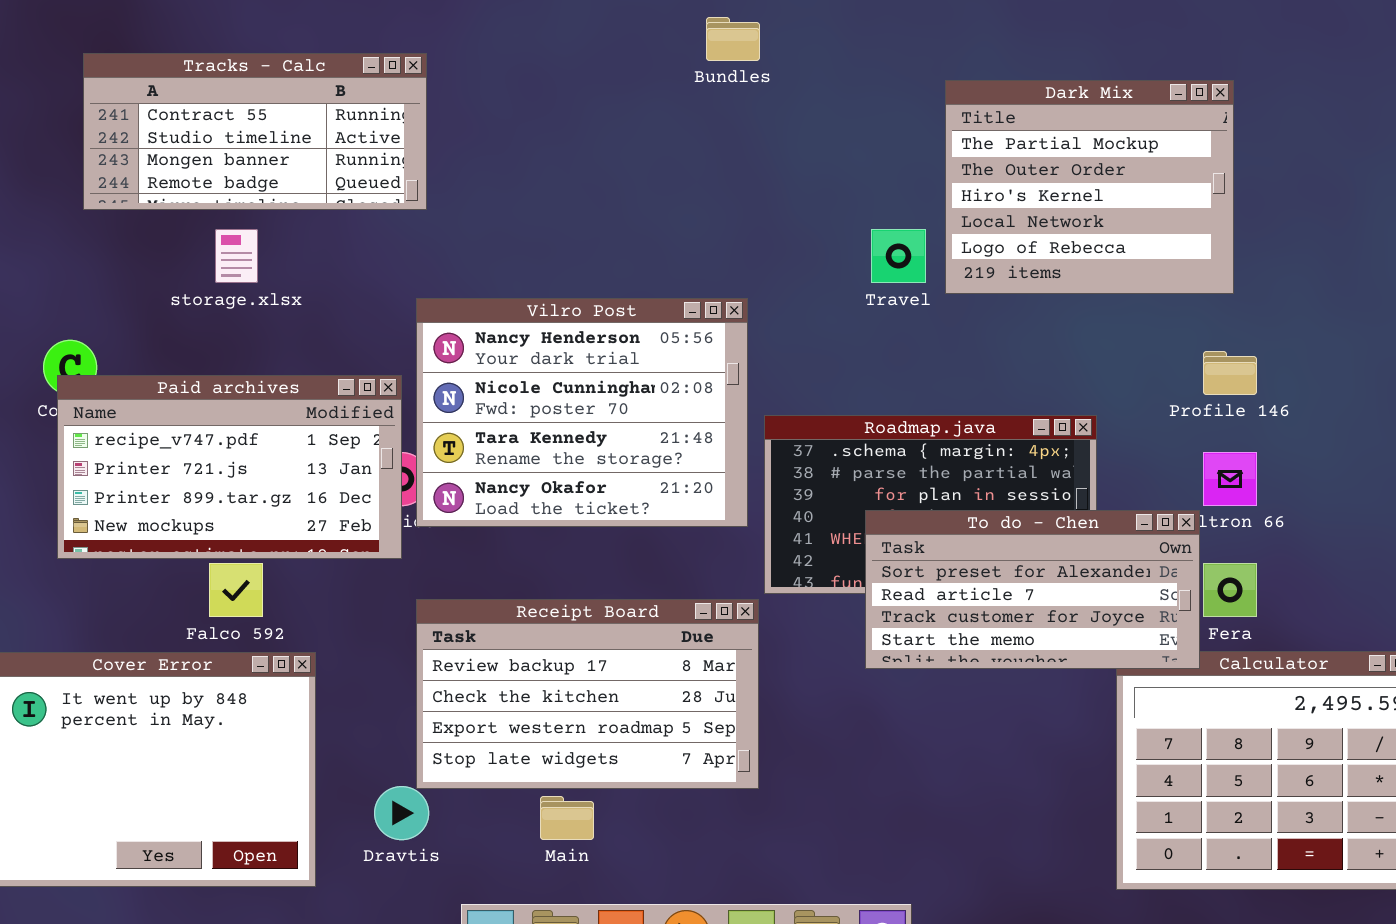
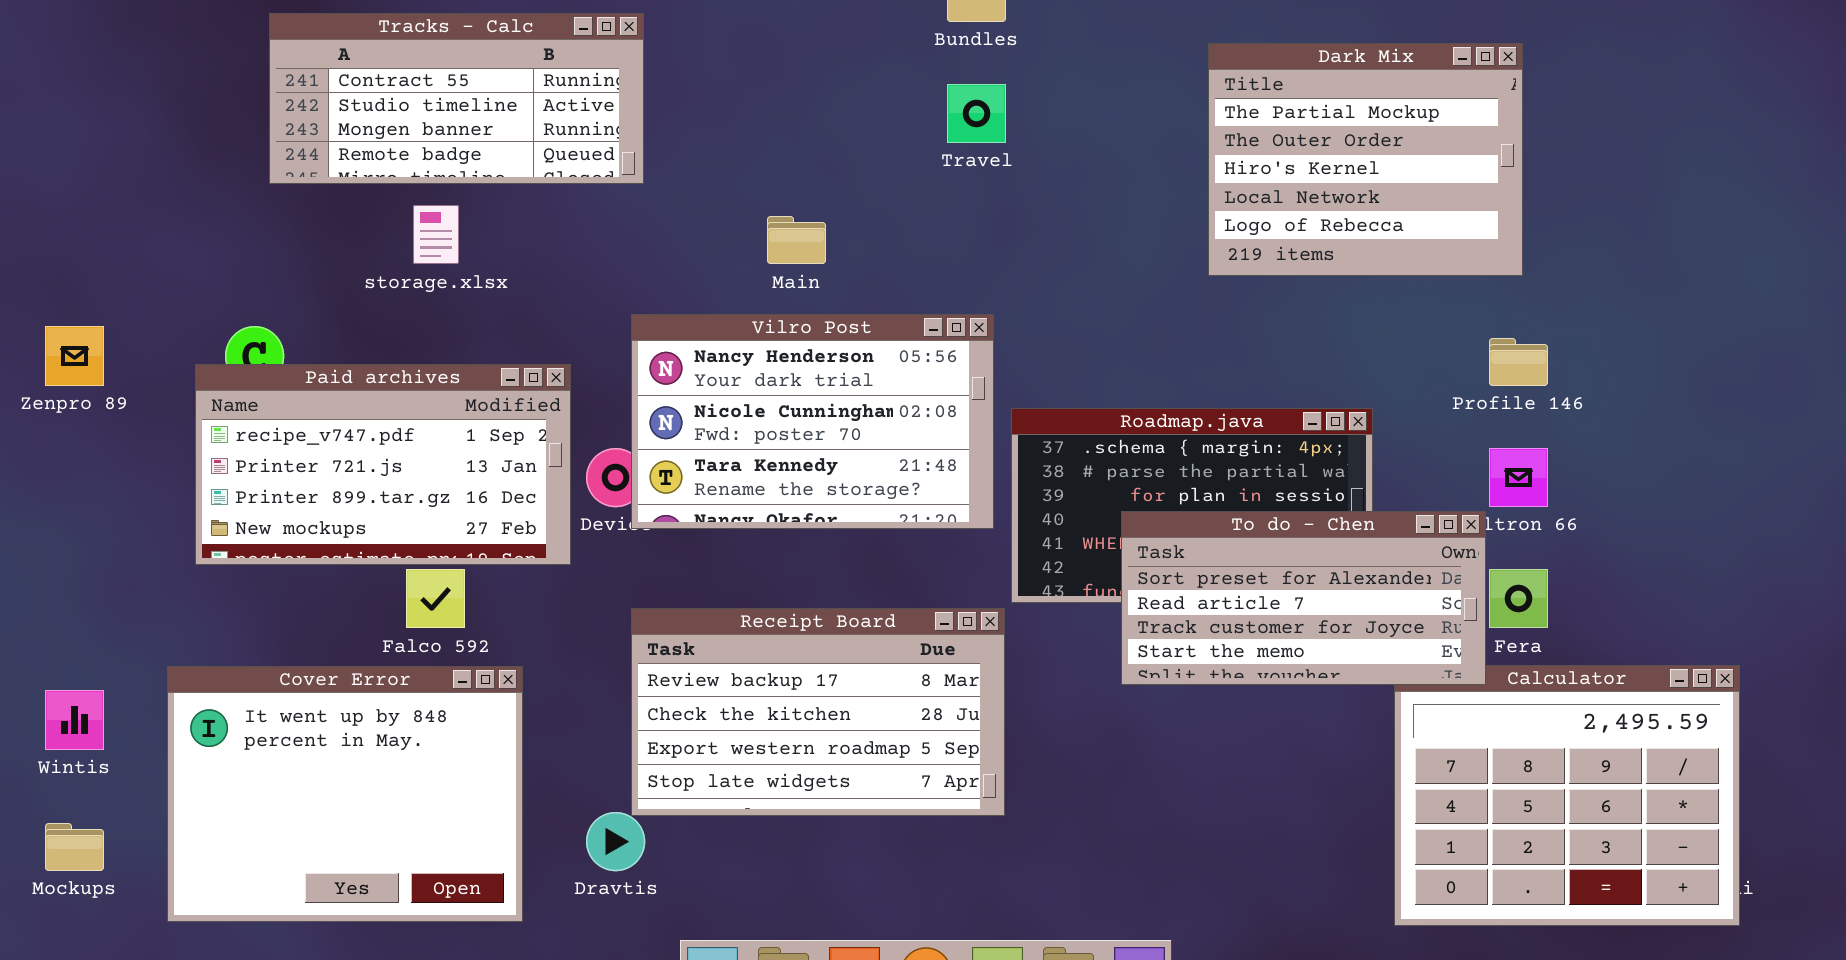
Travel: [871,229,926,283] -> [947,84,1006,143], moved
Vilro Post: [416,298,748,527] -> [631,314,994,529], resized
Paid archives: [57,375,402,559] -> [195,364,571,565], moved
Main: [540,796,594,840] -> [767,216,826,264], moved

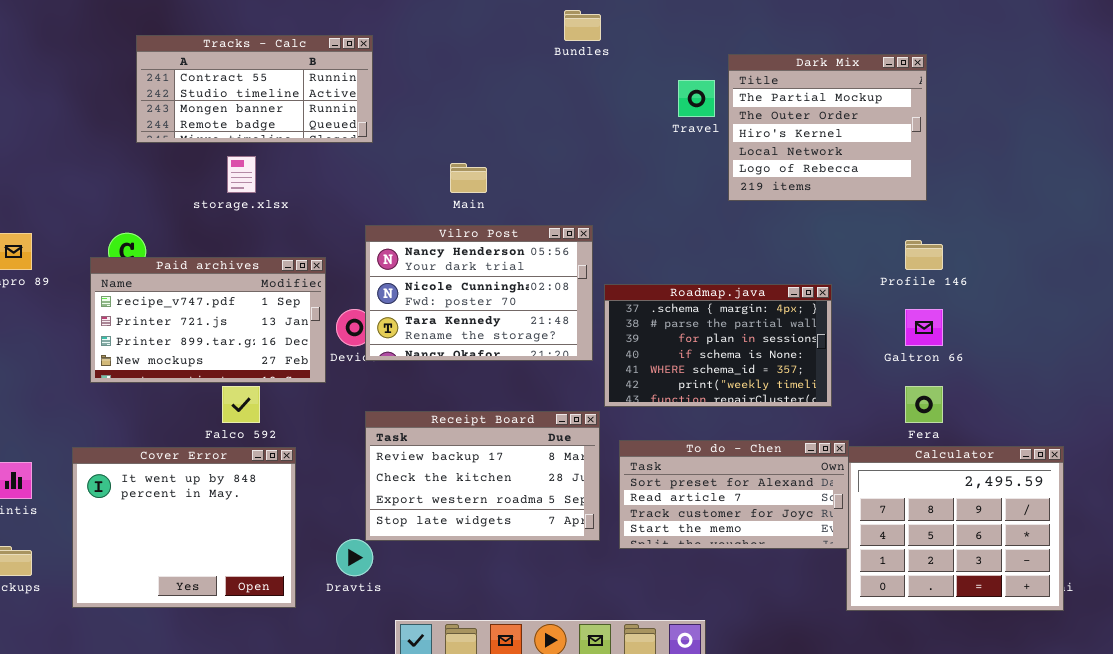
Travel: [947,84,1006,143] -> [678,80,715,117], moved
To do - Chen: [1121,511,1486,685] -> [619,440,849,549], moved

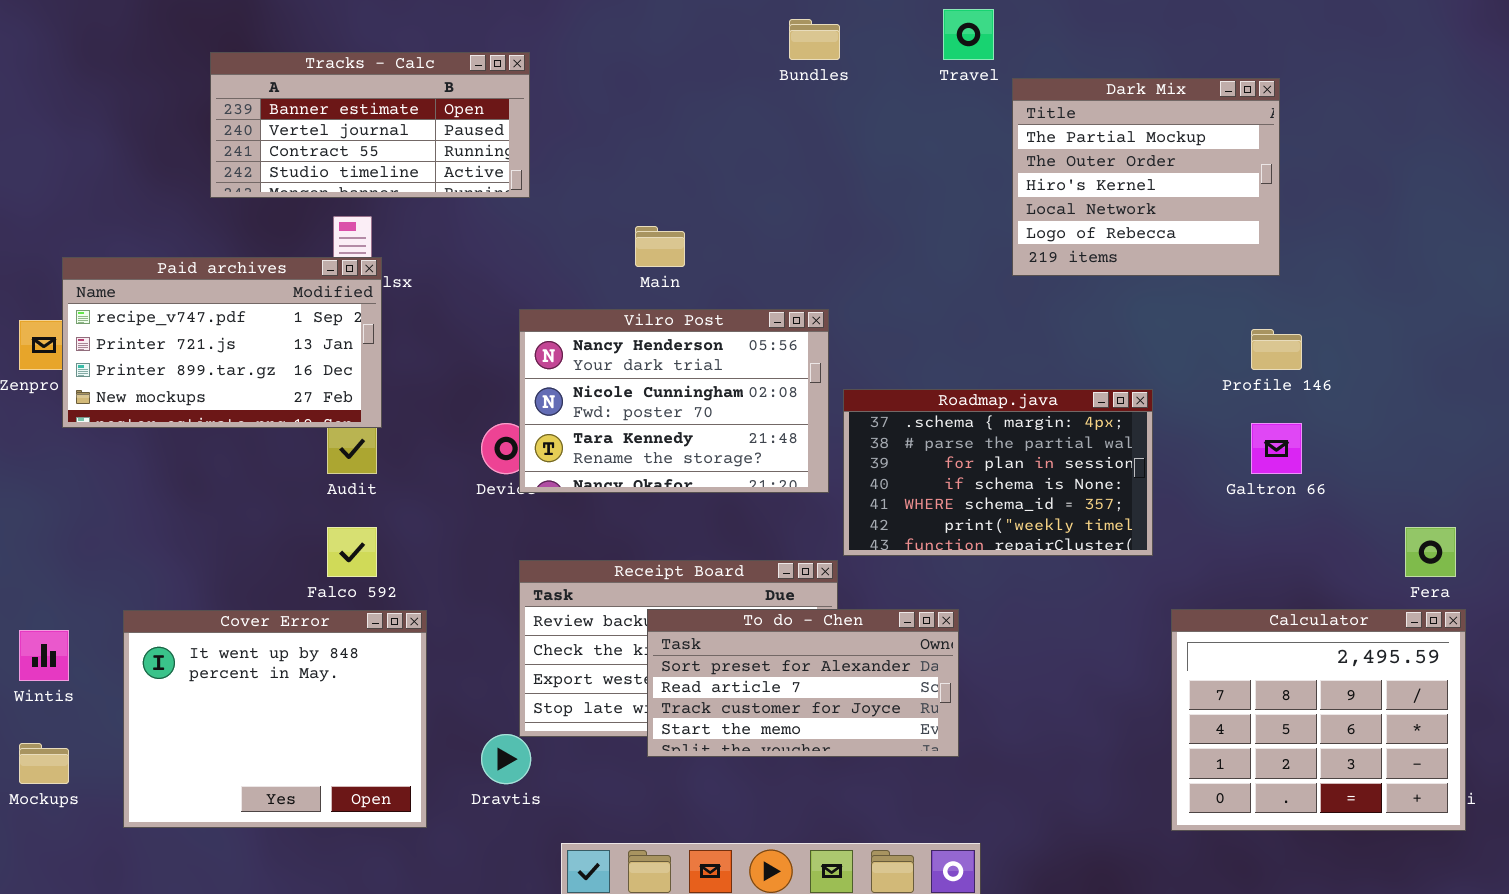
Tracks - Calc: [136,35,373,143] -> [210,52,530,198], scrolled up 2 rows
Travel: [678,80,715,117] -> [943,9,994,60], moved
Paid archives: [90,257,326,383] -> [62,257,382,428], moved
Fera: [905,386,943,423] -> [1405,527,1456,577], moved
To do - Chen: [619,440,849,549] -> [647,609,959,757], moved

